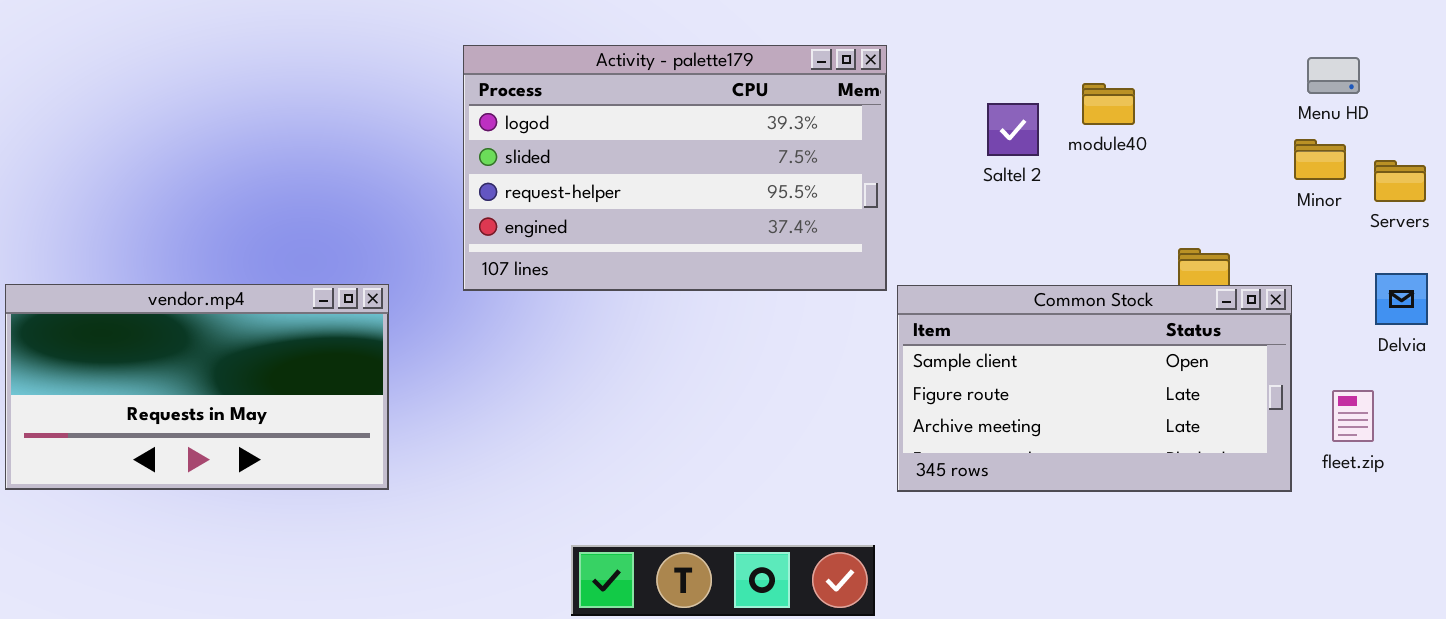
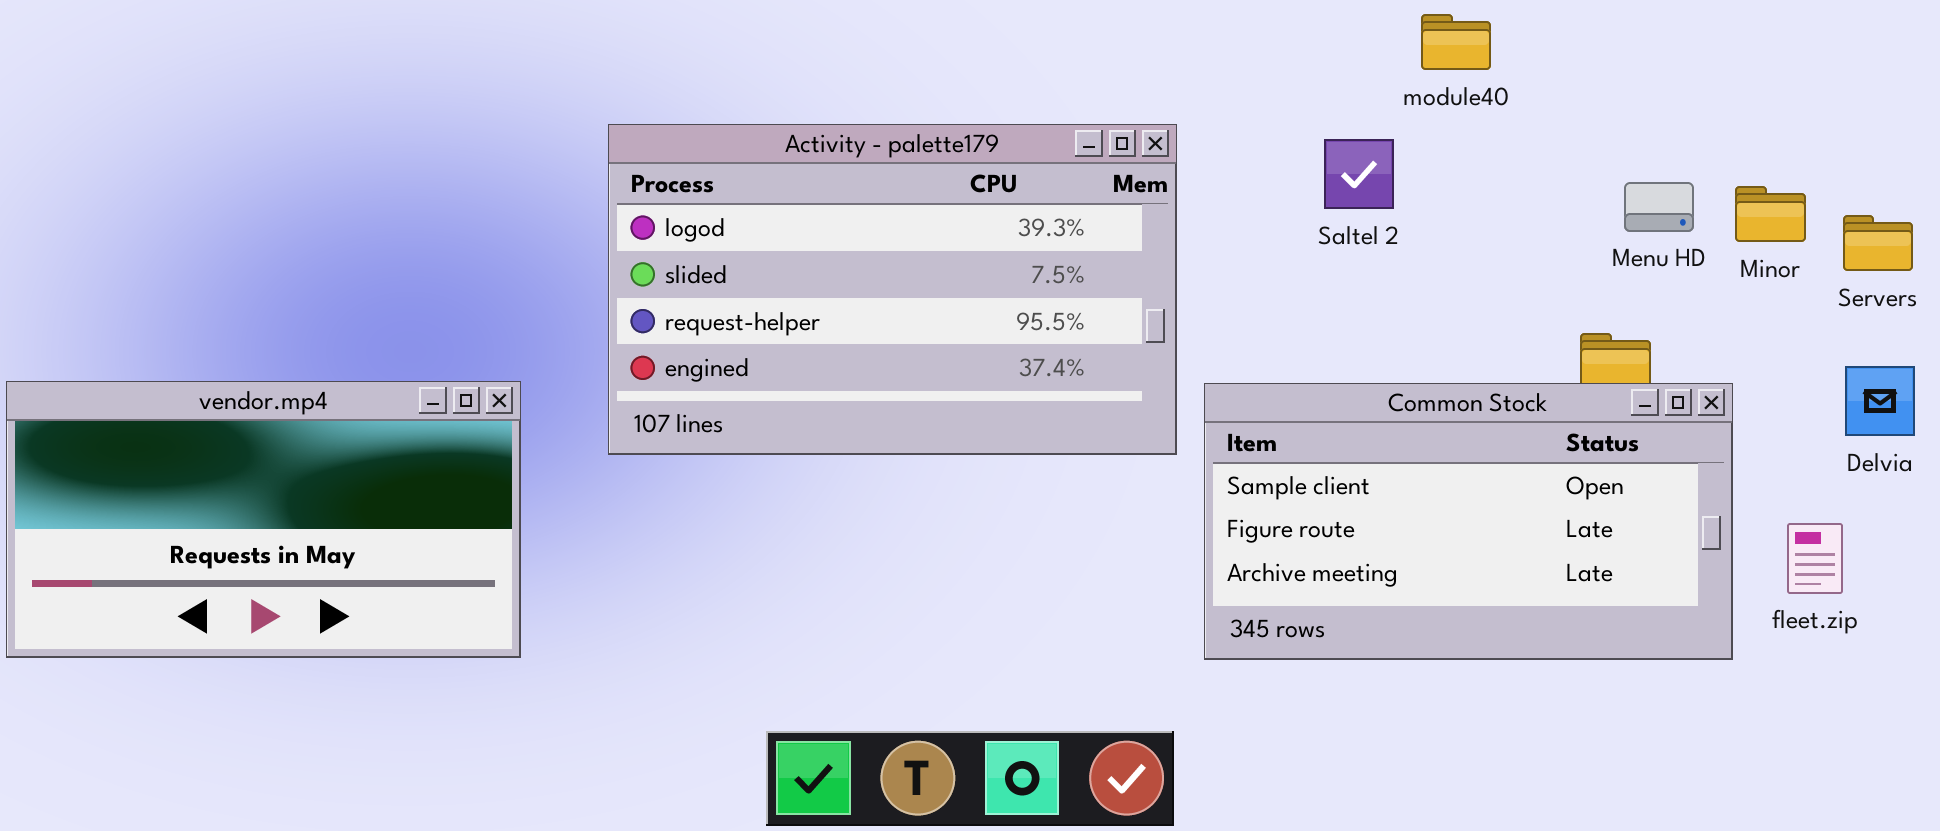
Activity - palette179: [463,45,887,291] -> [608,124,1177,455], moved
Menu HD: [1307,57,1360,94] -> [1624,182,1694,232], moved
module40: [1082,83,1135,125] -> [1421,14,1491,70], moved

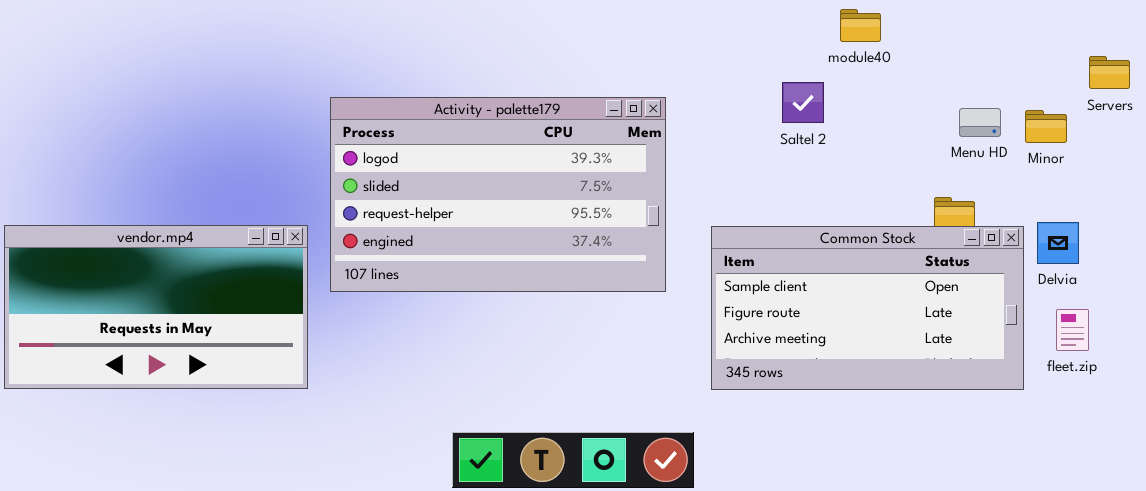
Activity - palette179: [608,124,1177,455] -> [330,97,666,292], moved
Servers: [1843,215,1913,271] -> [1089,56,1130,89], moved
Delvia: [1845,366,1915,436] -> [1037,222,1079,264], moved

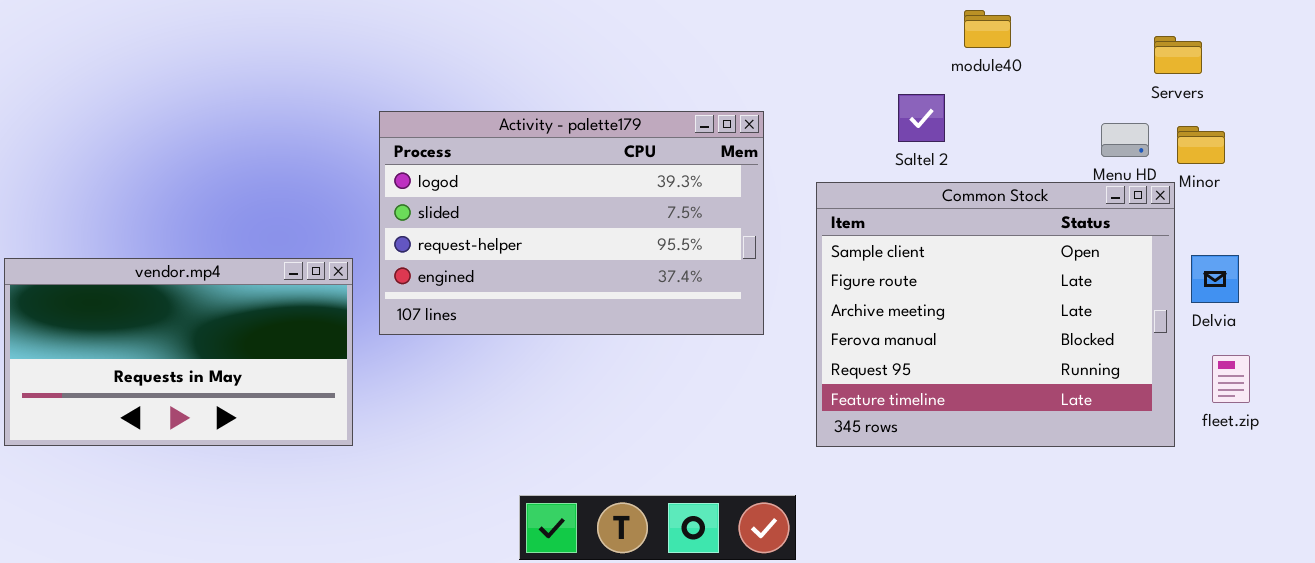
Servers: [1089,56,1130,89] -> [1154,36,1202,74], moved
Common Stock: [711,226,1024,390] -> [816,182,1175,447], resized

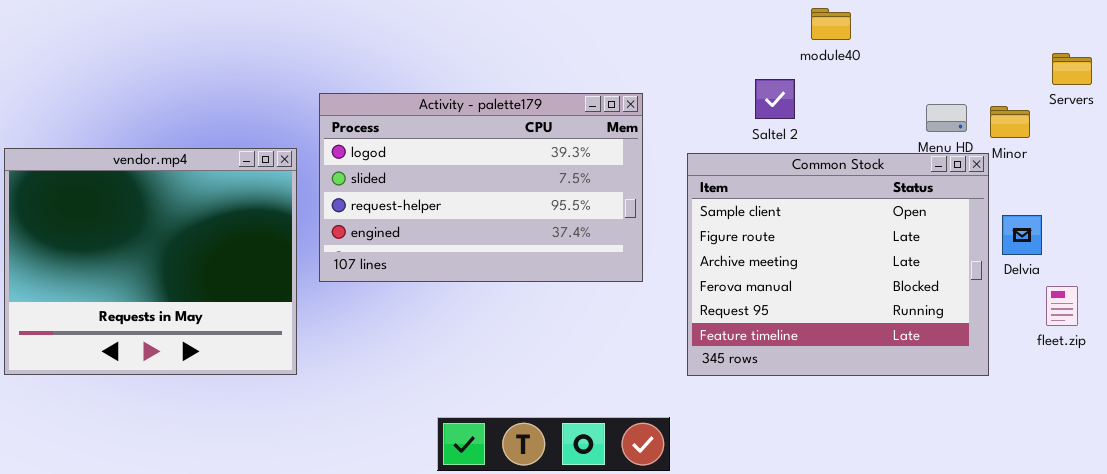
Servers: [1154,36,1202,74] -> [1052,53,1092,85], moved
vendor.mp4: [4,258,353,446] -> [4,148,297,375], resized
fleet.zip: [1212,355,1250,403] -> [1046,286,1078,326], moved

